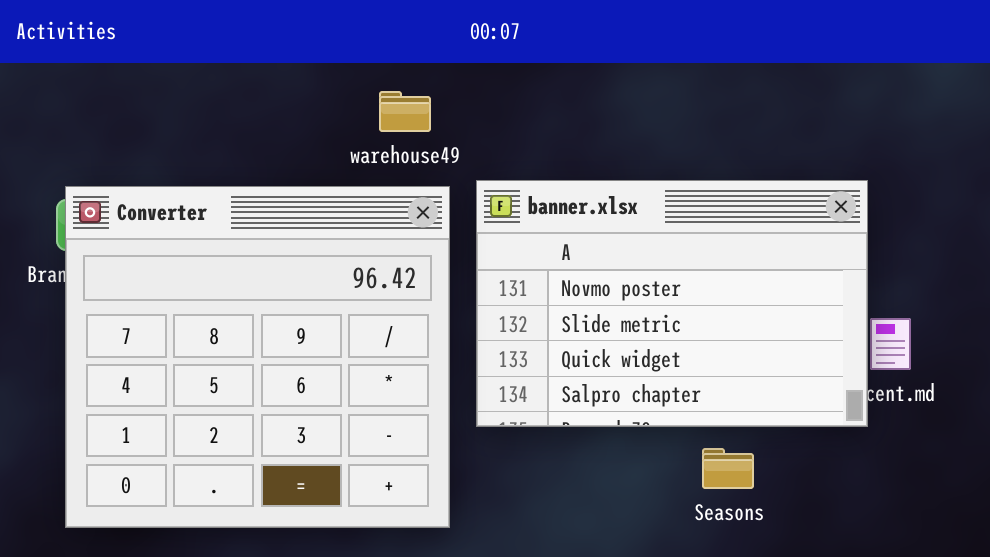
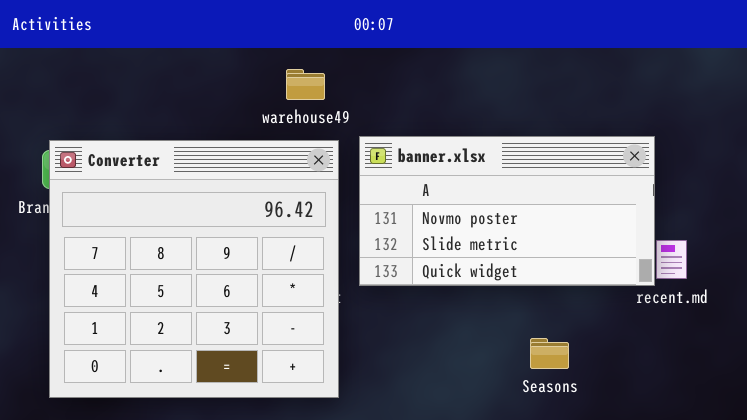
banner.xlsx: [476,180,868,427] -> [359,136,655,286], resized

